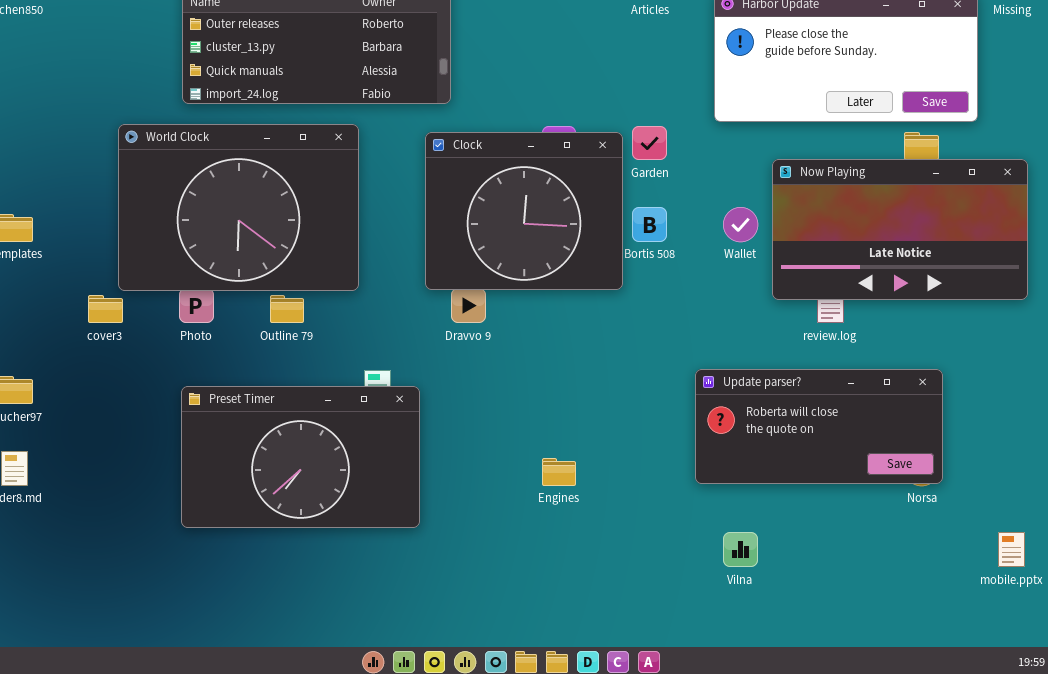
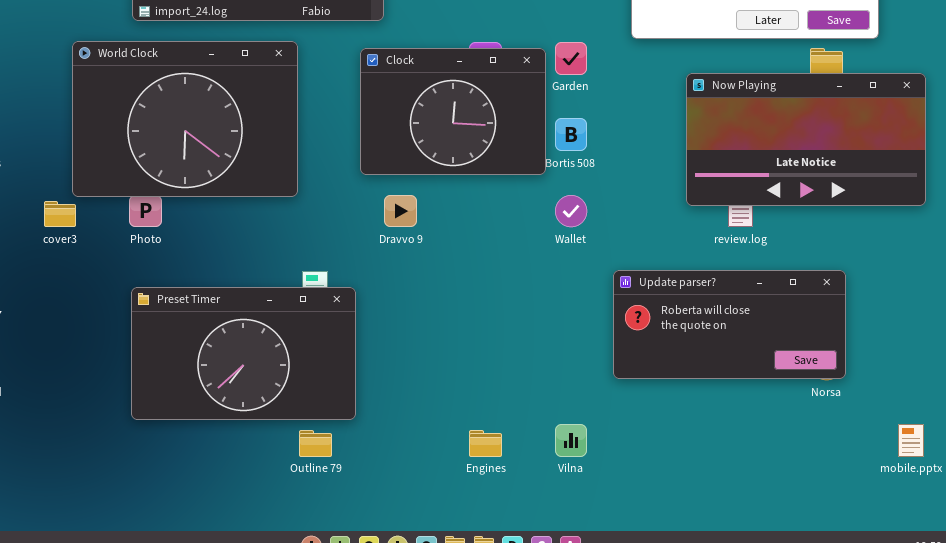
Clock: [425,132,623,290] -> [360,48,546,175], resized
Wallet: [723,207,758,242] -> [555,195,587,227], moved
Outline 79: [270,295,304,323] -> [299,430,332,457], moved
Engines: [542,458,576,486] -> [469,430,502,457], moved
Vilna: [723,532,758,567] -> [555,424,587,457], moved

